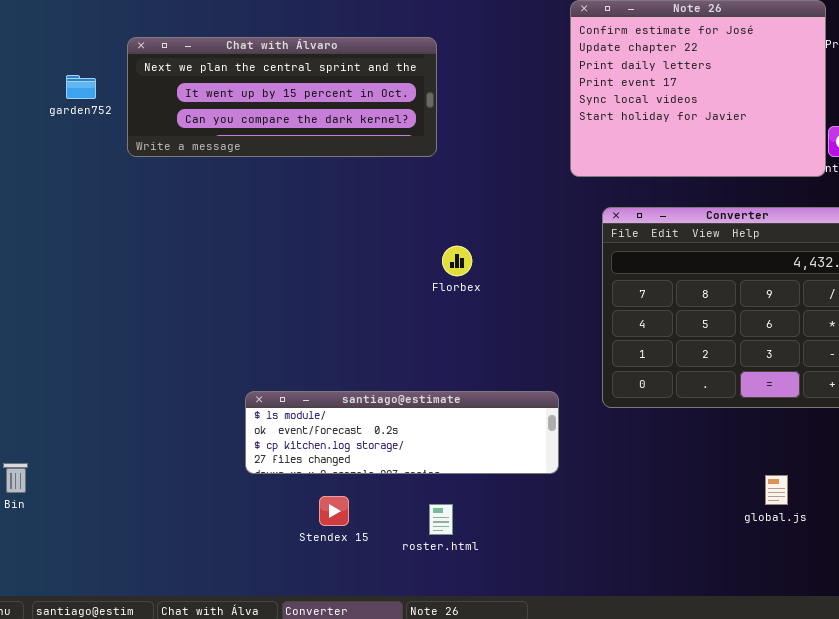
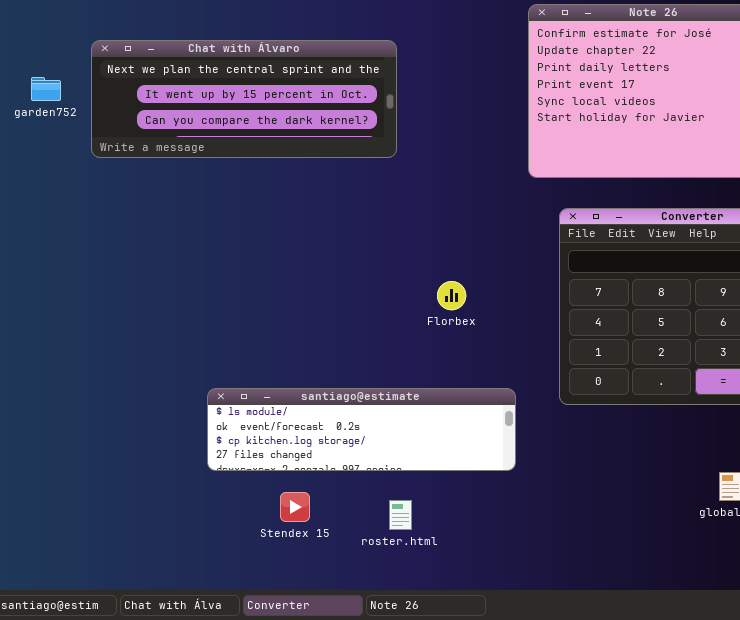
Florbex: [442,246,472,276] -> [437,281,466,310], moved

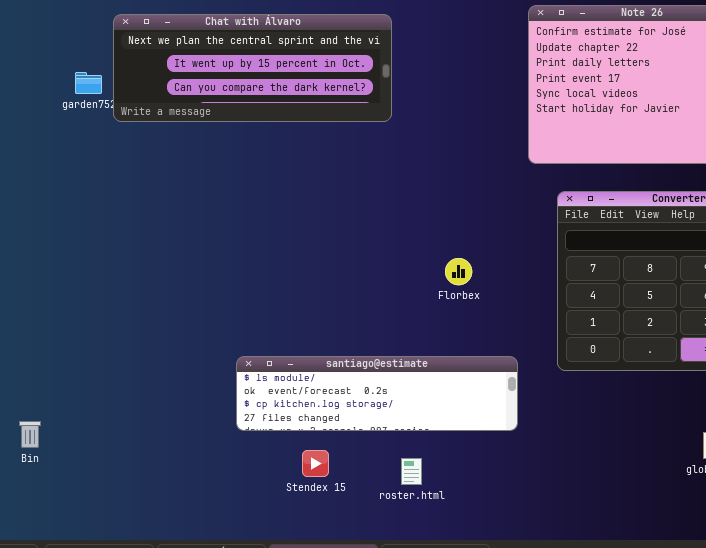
Chat with Álvaro: [91,40,397,158] -> [113,14,392,122], moved

